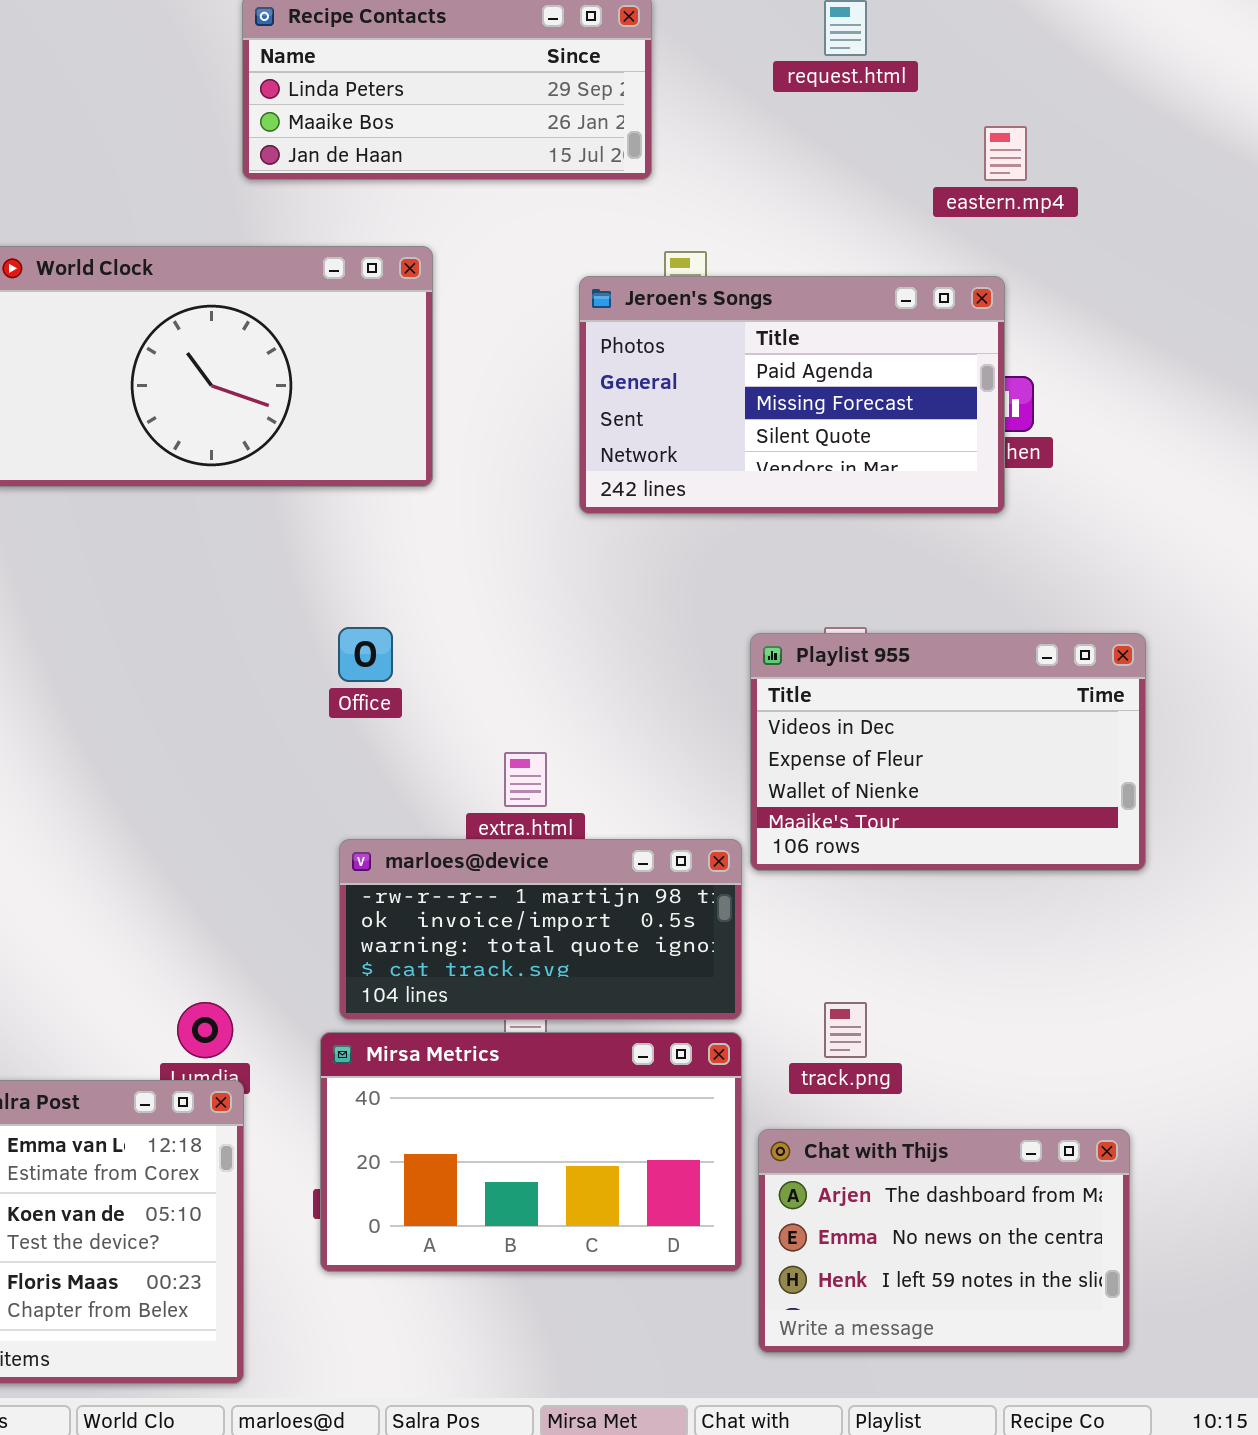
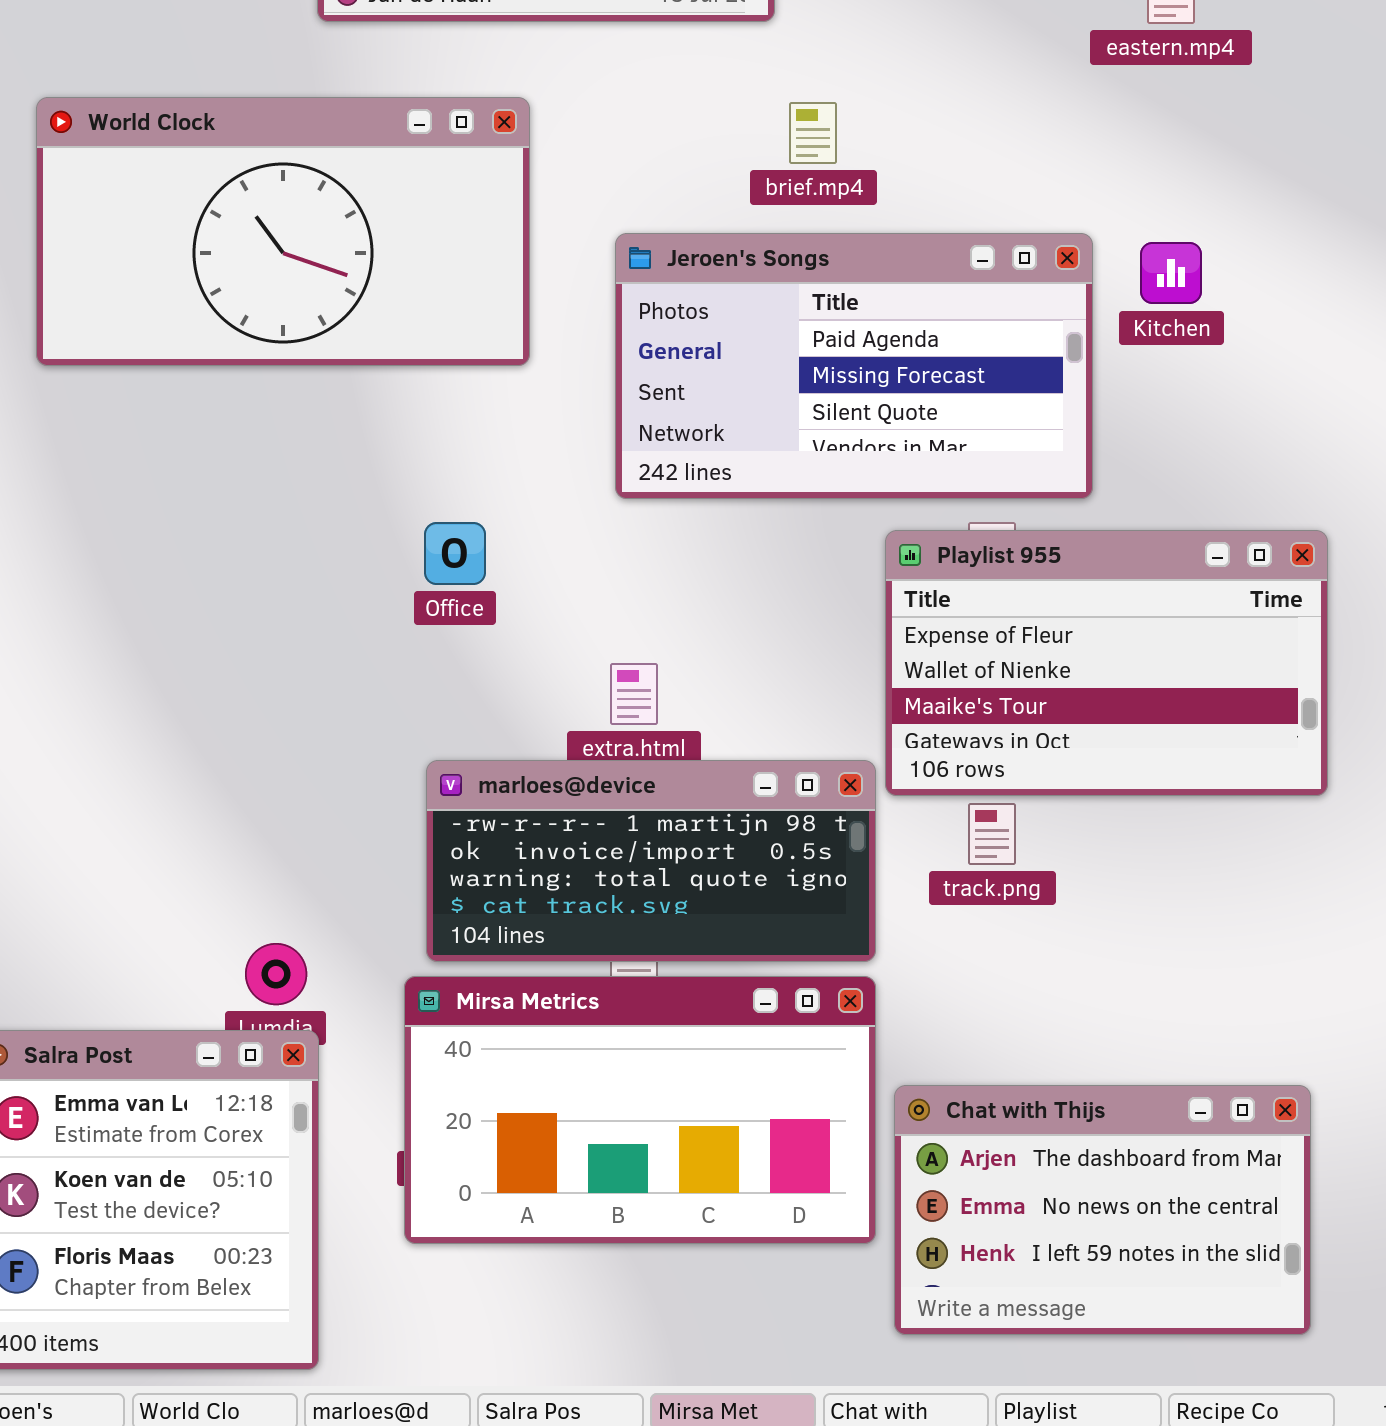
Jeroen's Songs: [579,276,1005,514] -> [615,233,1093,499], moved
Playlist 955: [750,633,1146,871] -> [885,530,1328,796], scrolled down 1 row
track.png: [824,1002,867,1058] -> [968,803,1016,865], moved

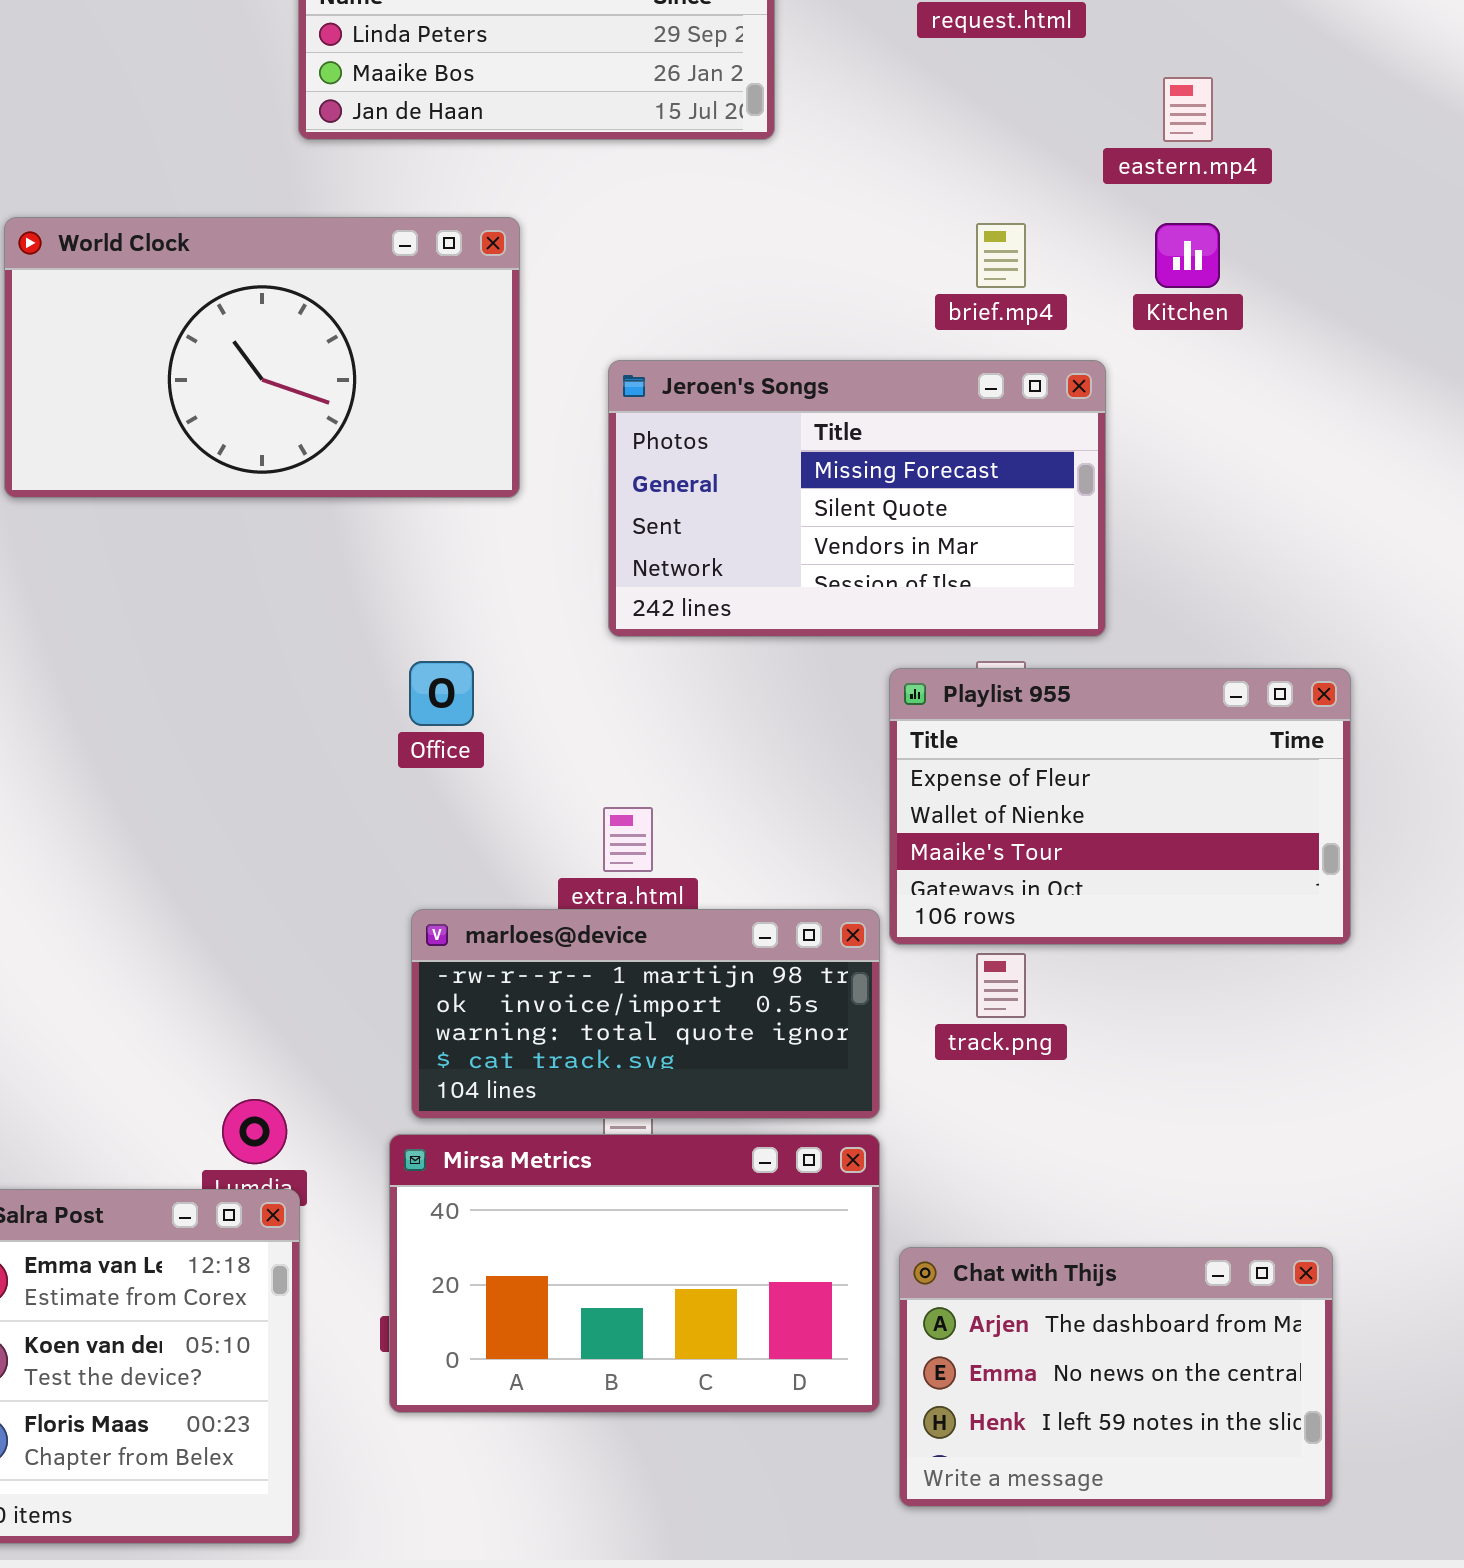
brief.mp4: [789,102,837,164] -> [976,223,1026,288], moved
Jeroen's Songs: [615,233,1093,499] -> [608,360,1106,637], scrolled down 1 row
Kitchen: [1140,242,1202,304] -> [1155,223,1220,288], moved

